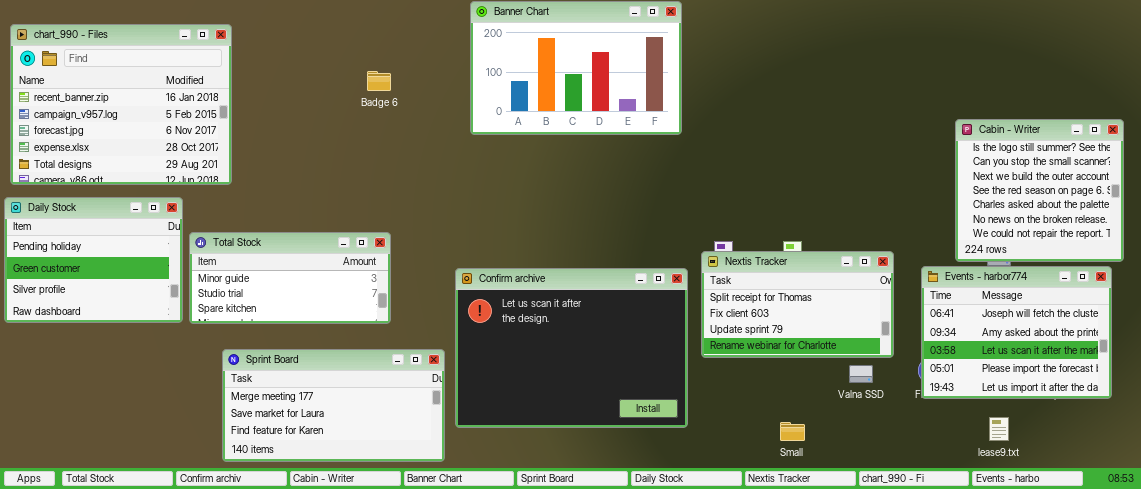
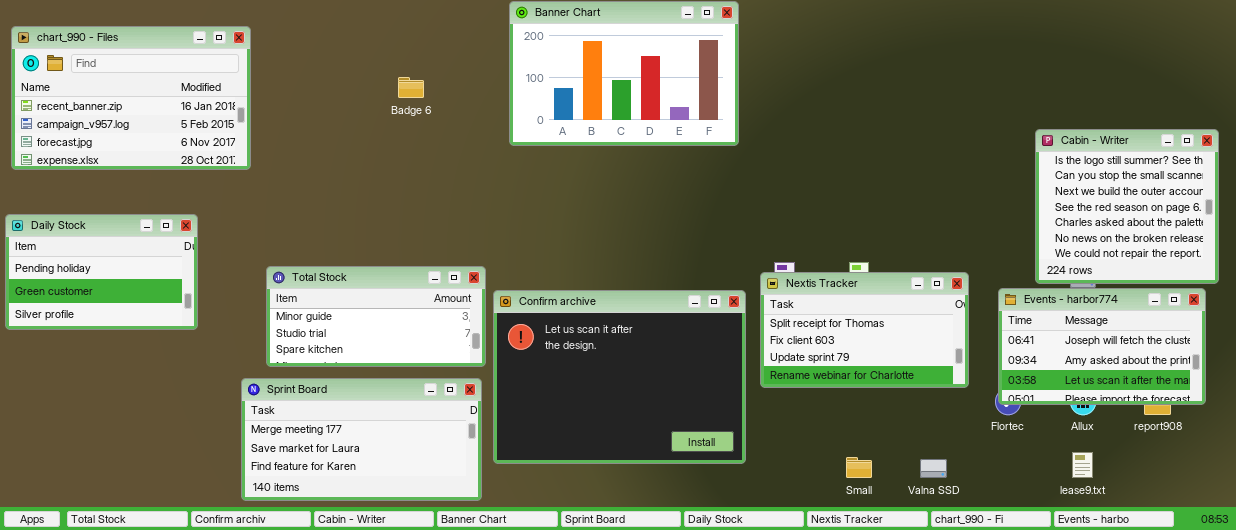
chart_990 - Files: [10,24,232,185] -> [11,26,251,170], resized
Daily Stock: [4,197,183,323] -> [5,214,198,330], resized
Total Stock: [189,232,391,324] -> [266,266,486,367], moved
Events - harbor774: [921,266,1112,399] -> [998,288,1206,405], resized
Valna SSD: [849,365,873,383] -> [920,459,947,478], moved

